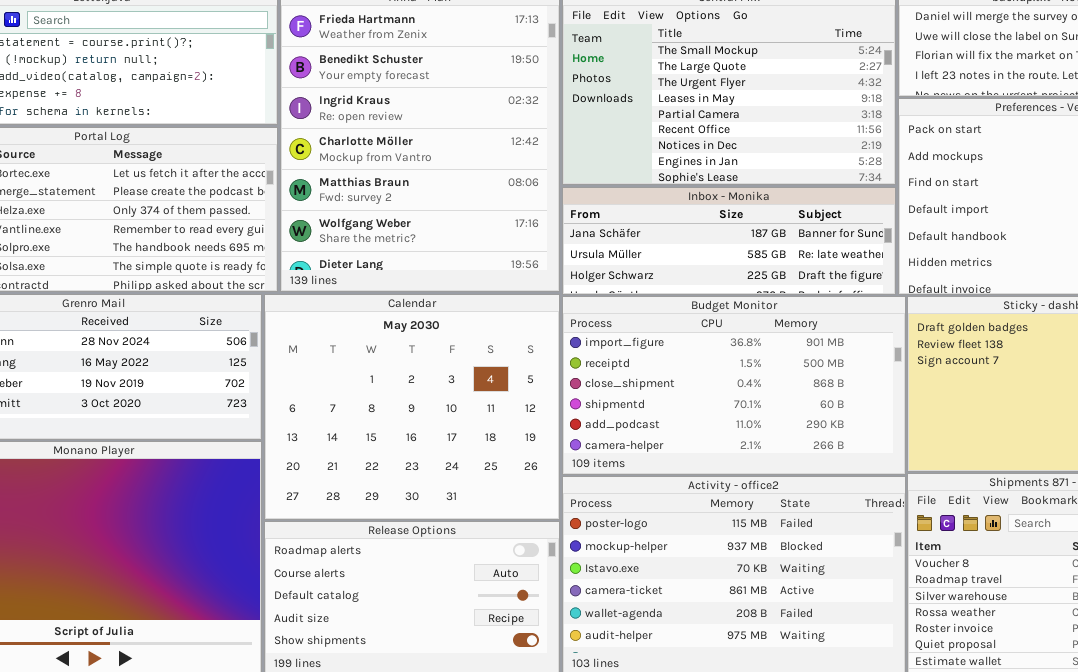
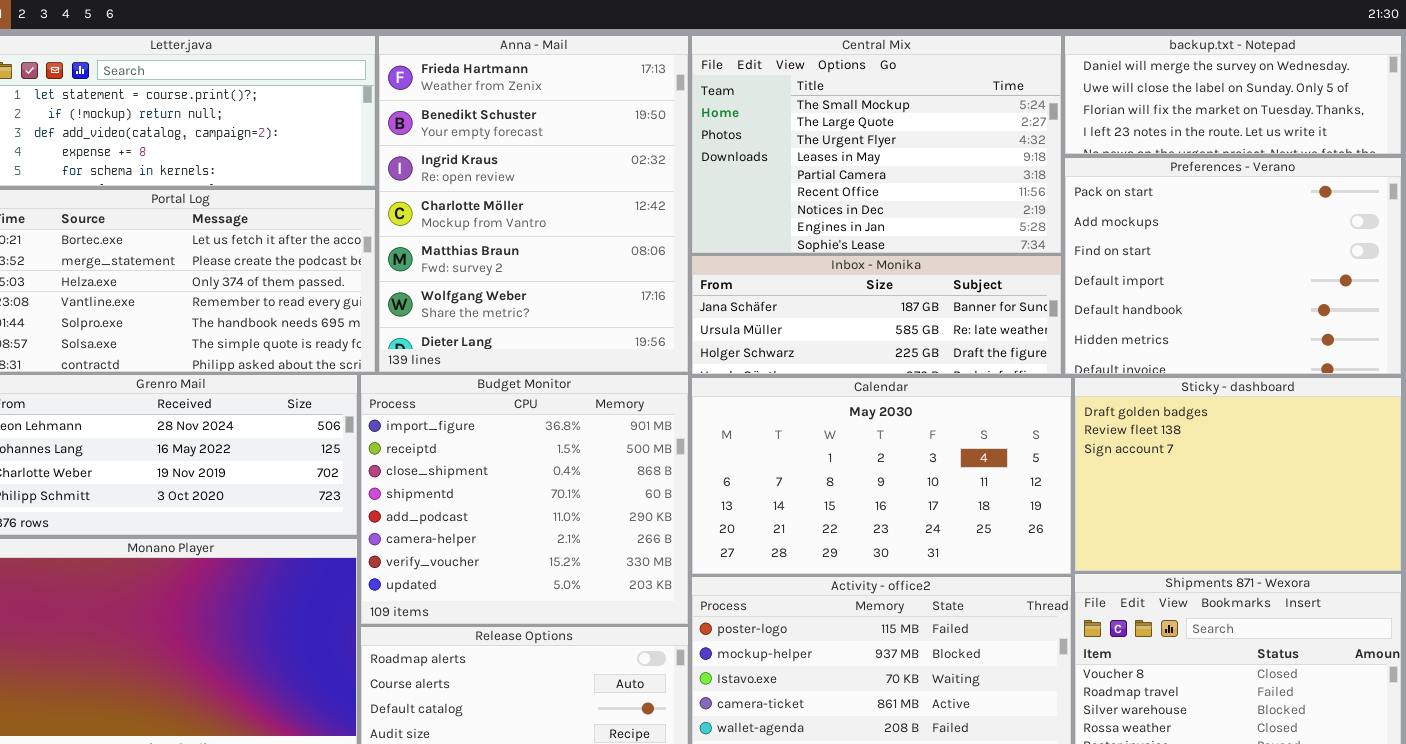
Calendar: [264,294,560,520] -> [691,377,1072,575], moved, resized
Budget Monitor: [562,296,906,475] -> [360,374,689,625], moved, resized

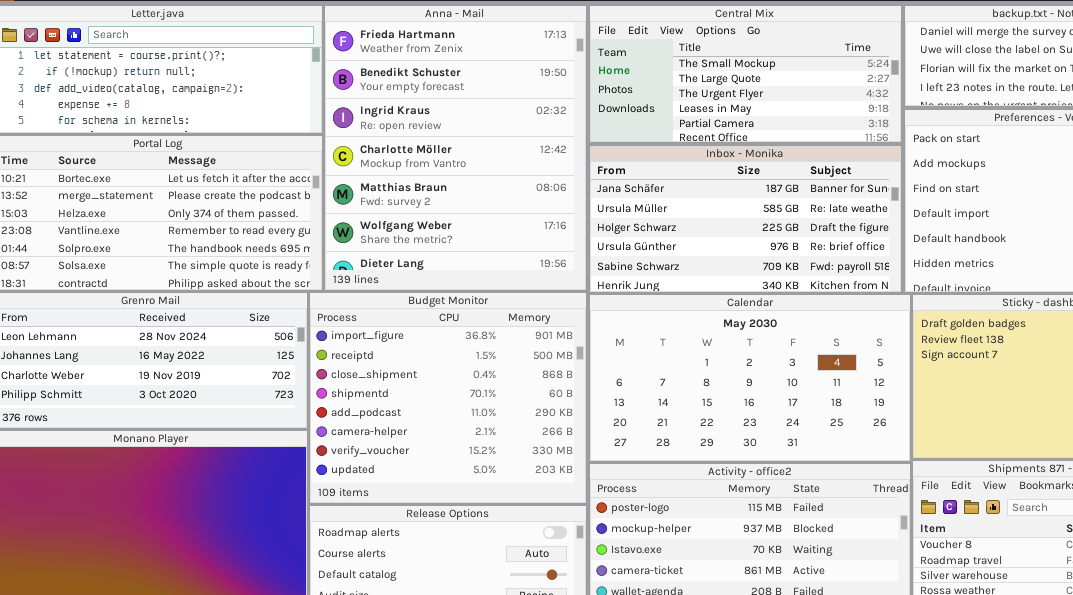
Central Mix: [691,35,1062,254] -> [589,5,902,143], resized
Inbox - Monika: [691,255,1062,375] -> [589,145,902,293], resized

